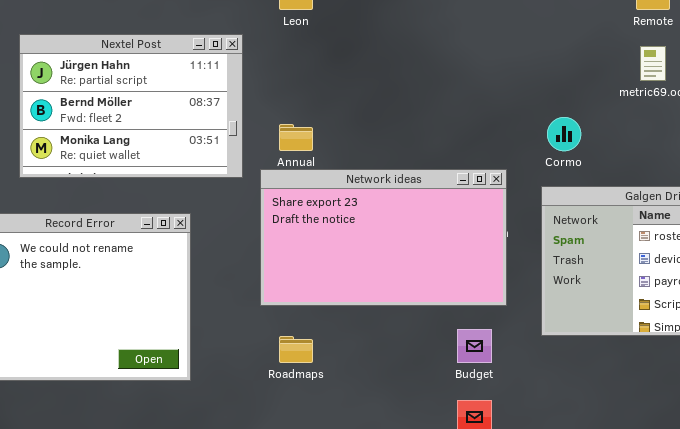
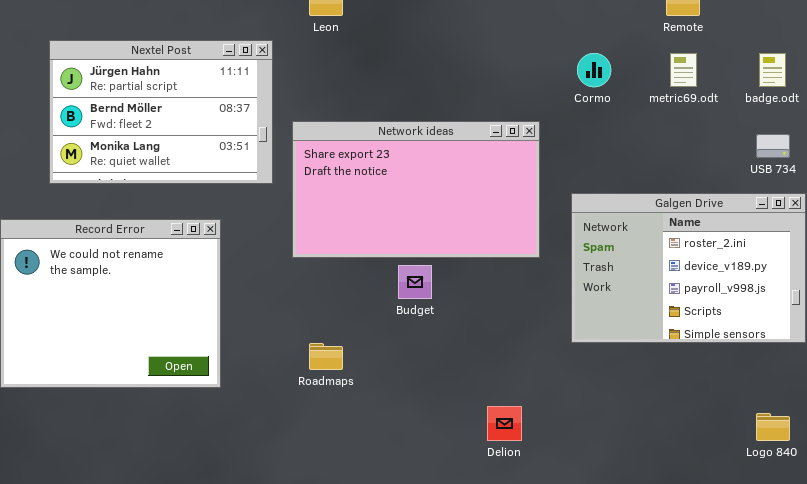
Cormo: [547,117,581,151] -> [577,53,611,87], moved
Network ideas: [260,169,507,306] -> [292,121,540,258], moved
Budget: [457,329,492,363] -> [398,265,432,299], moved

